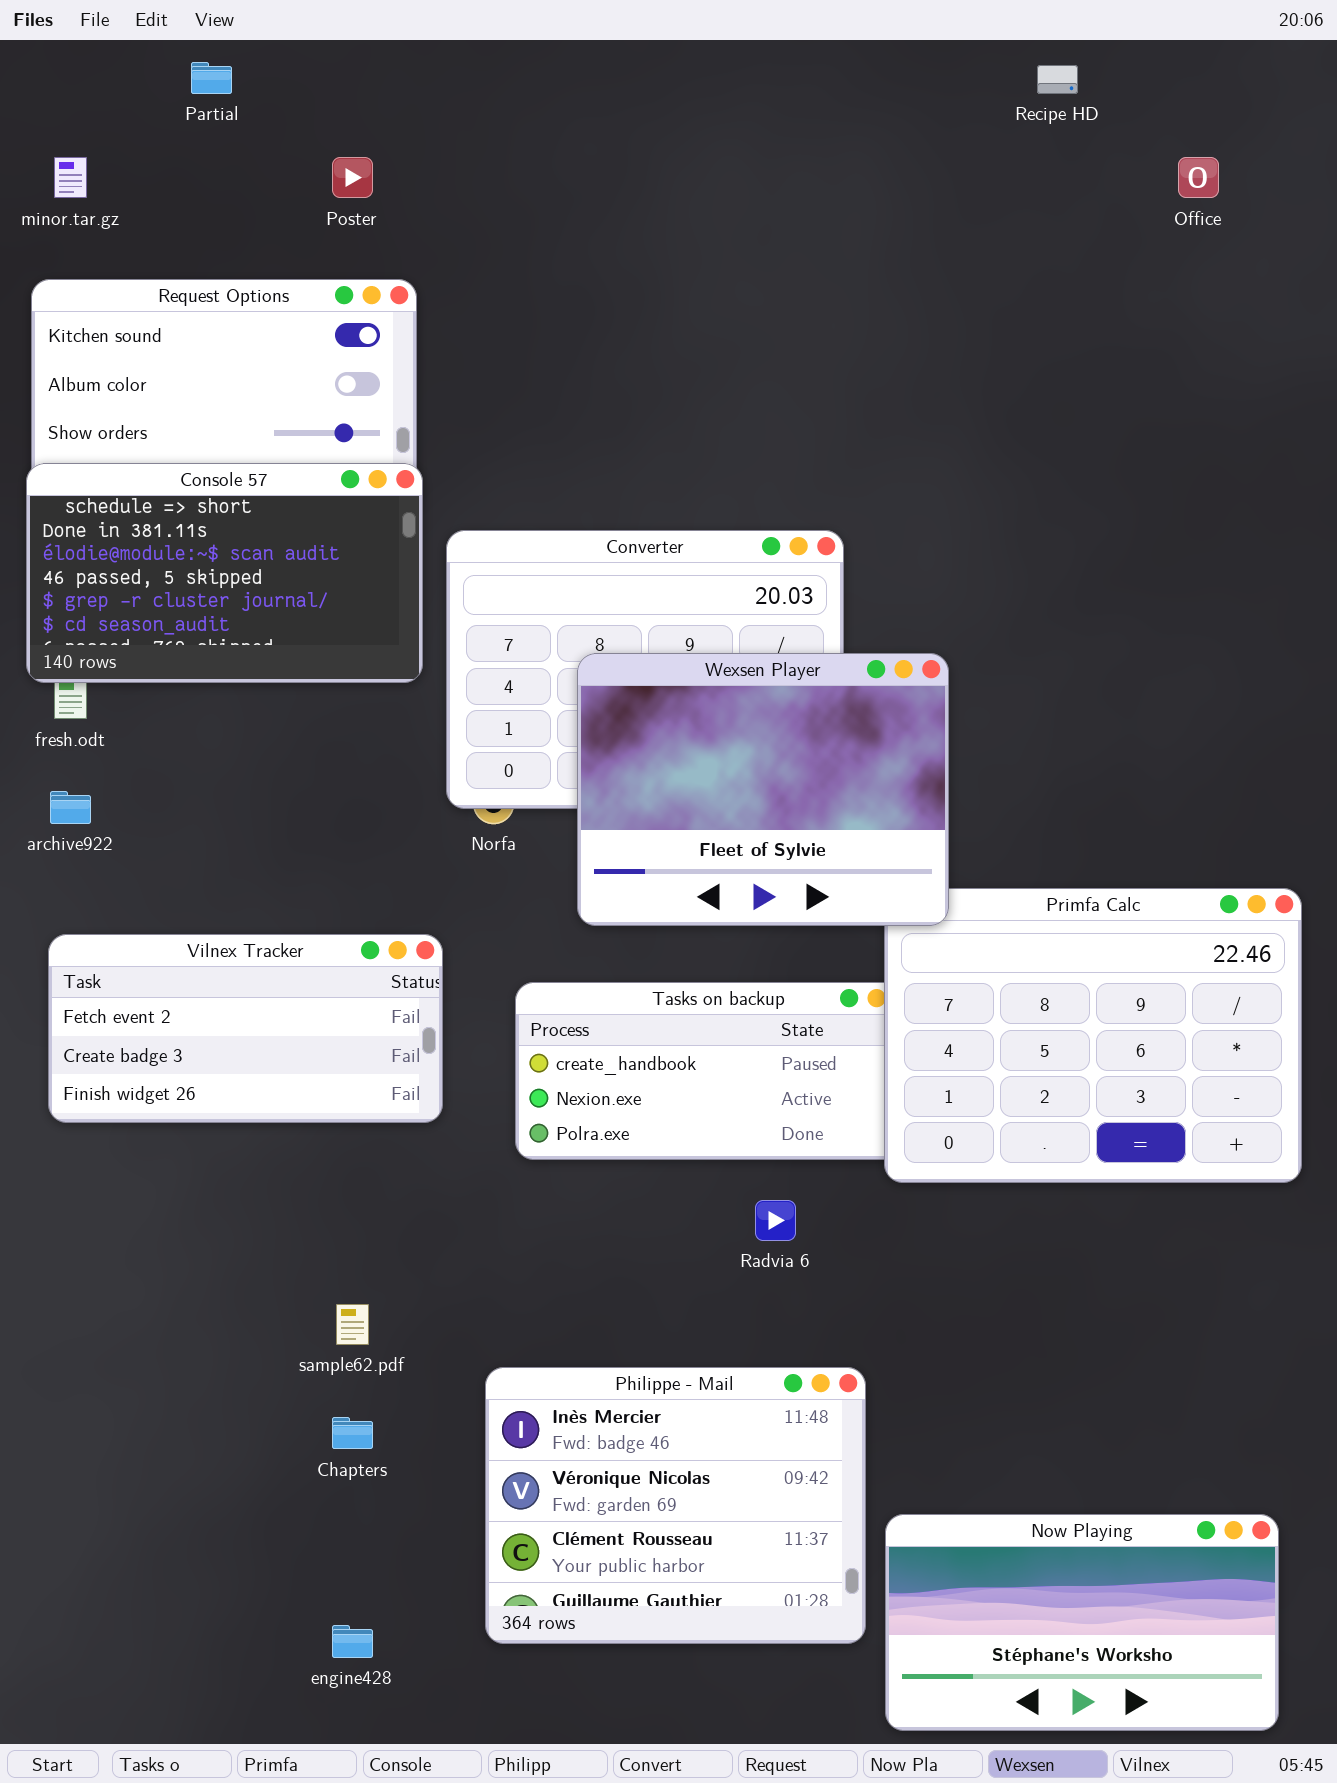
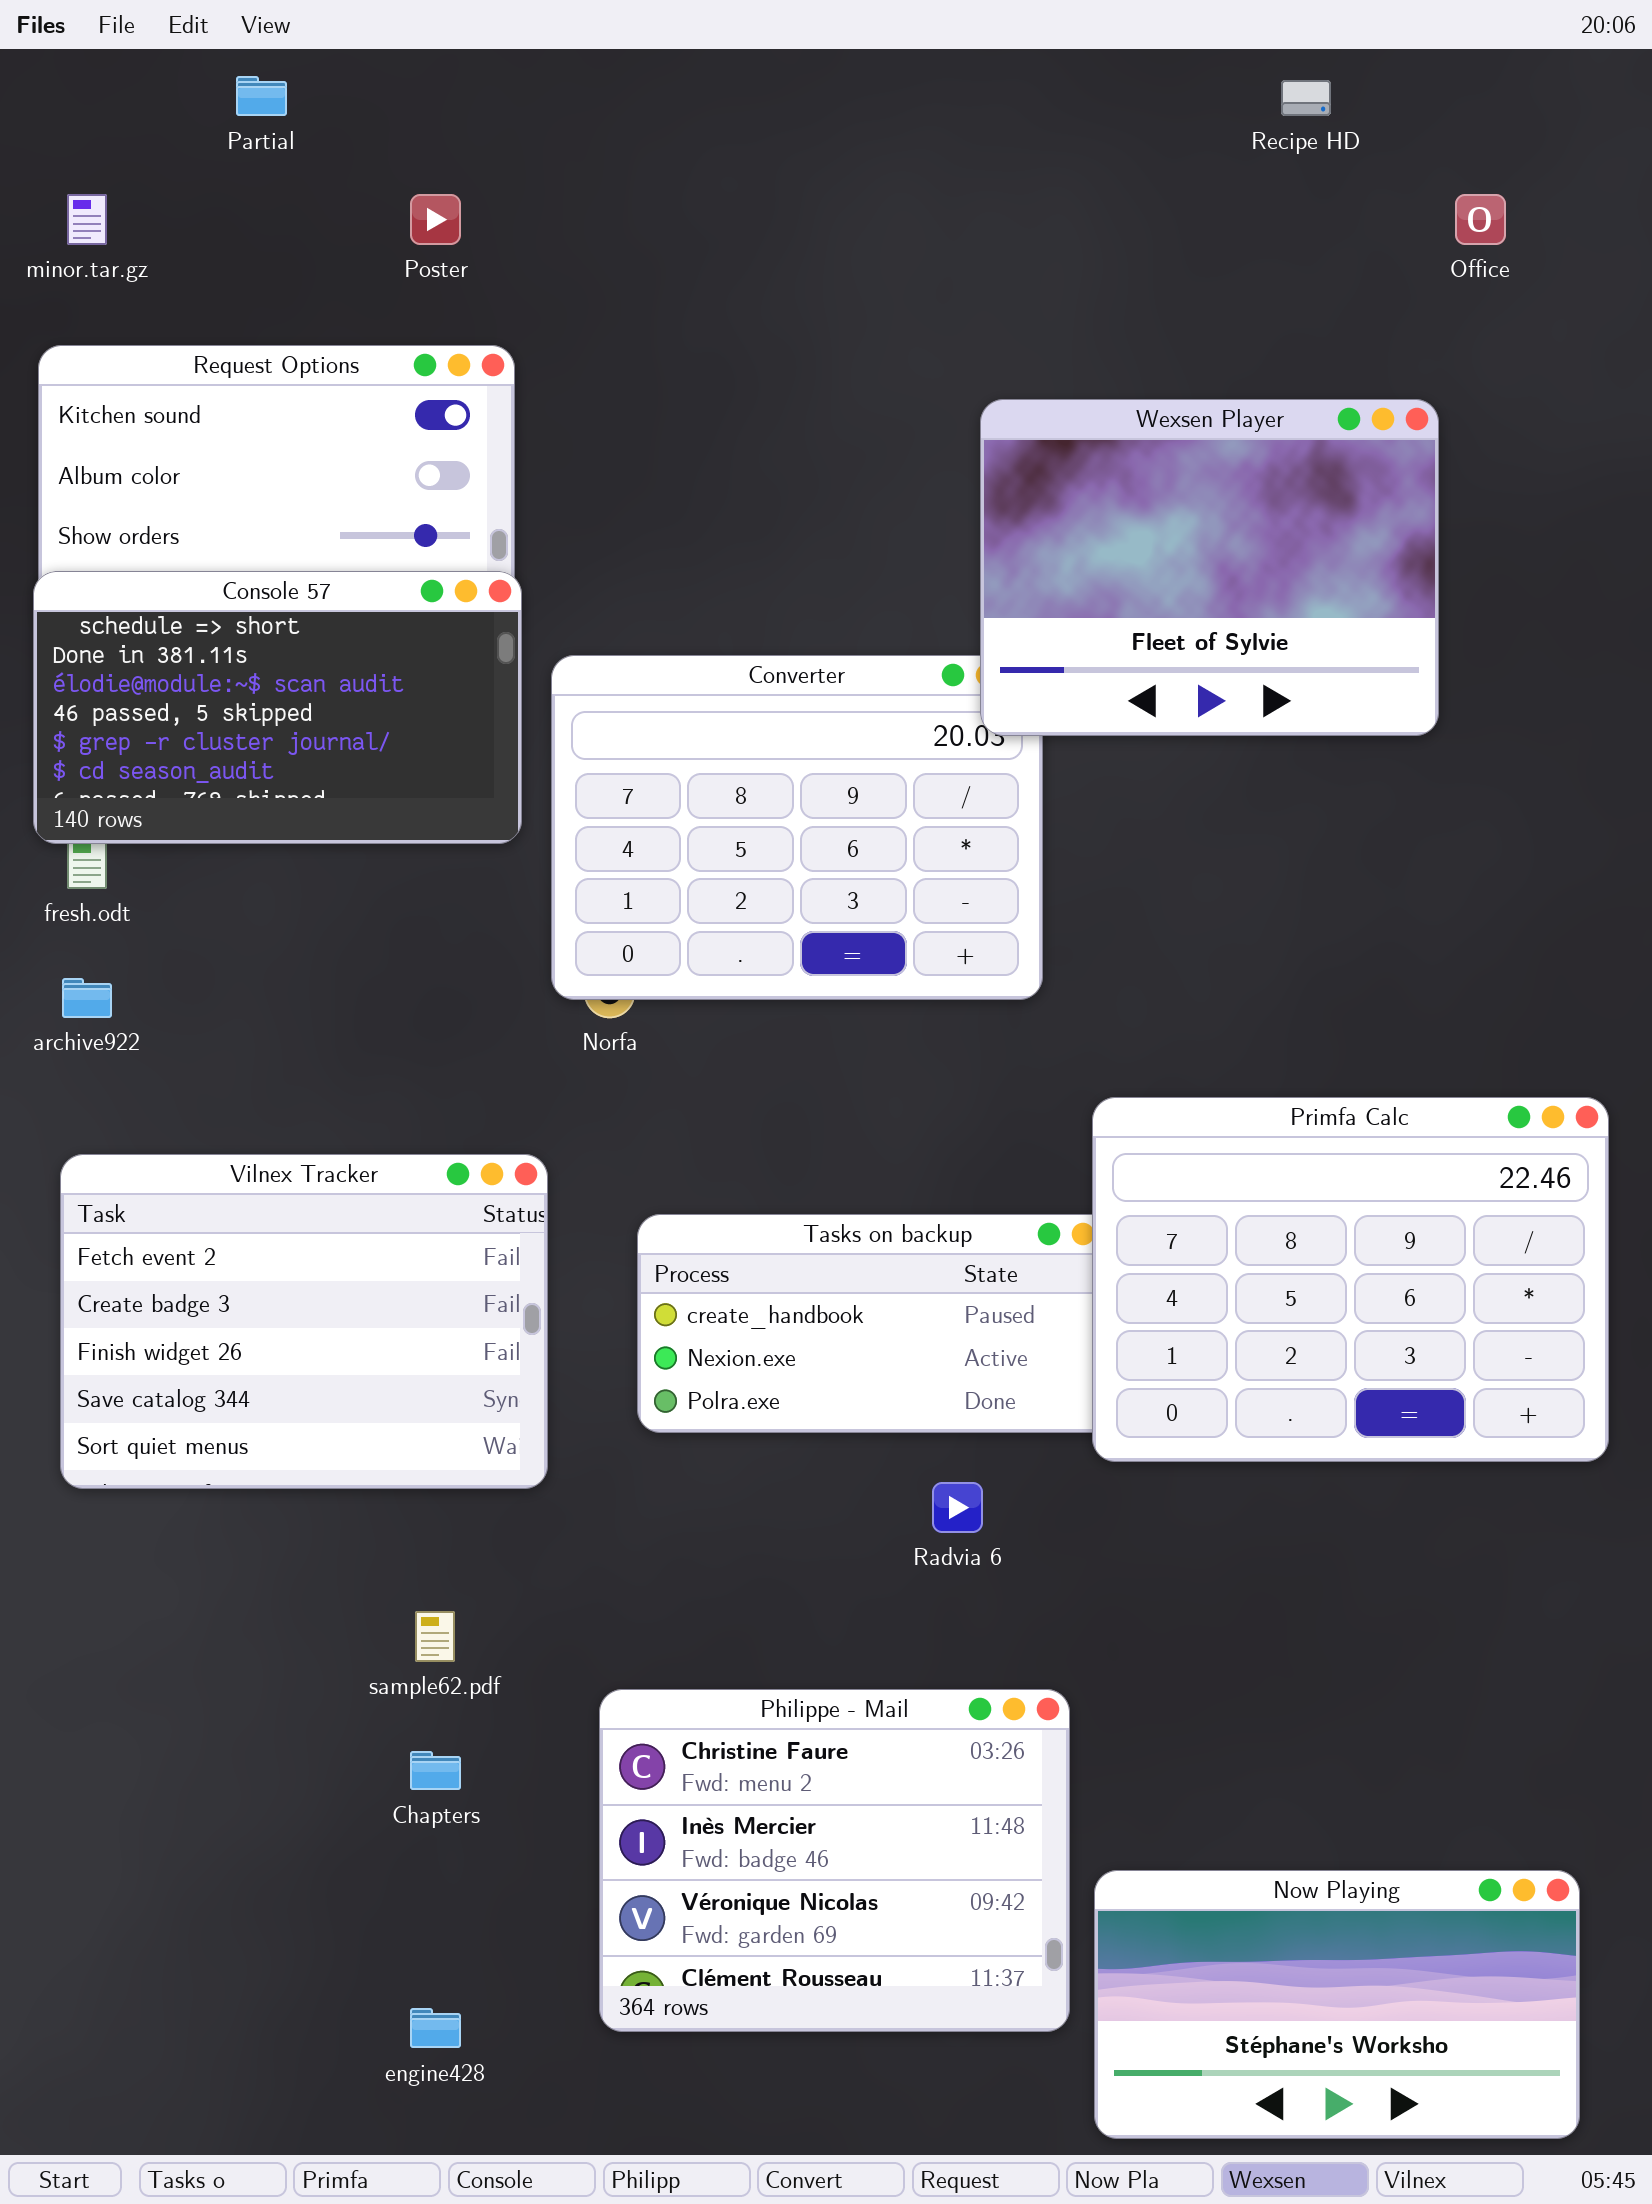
Wexsen Player: [577,653,949,926] -> [980,399,1439,736], moved
Vilnex Tracker: [48,934,443,1123] -> [60,1154,548,1489], resized
Philippe - Mail: [485,1367,866,1644] -> [599,1689,1070,2032], scrolled up 1 row

